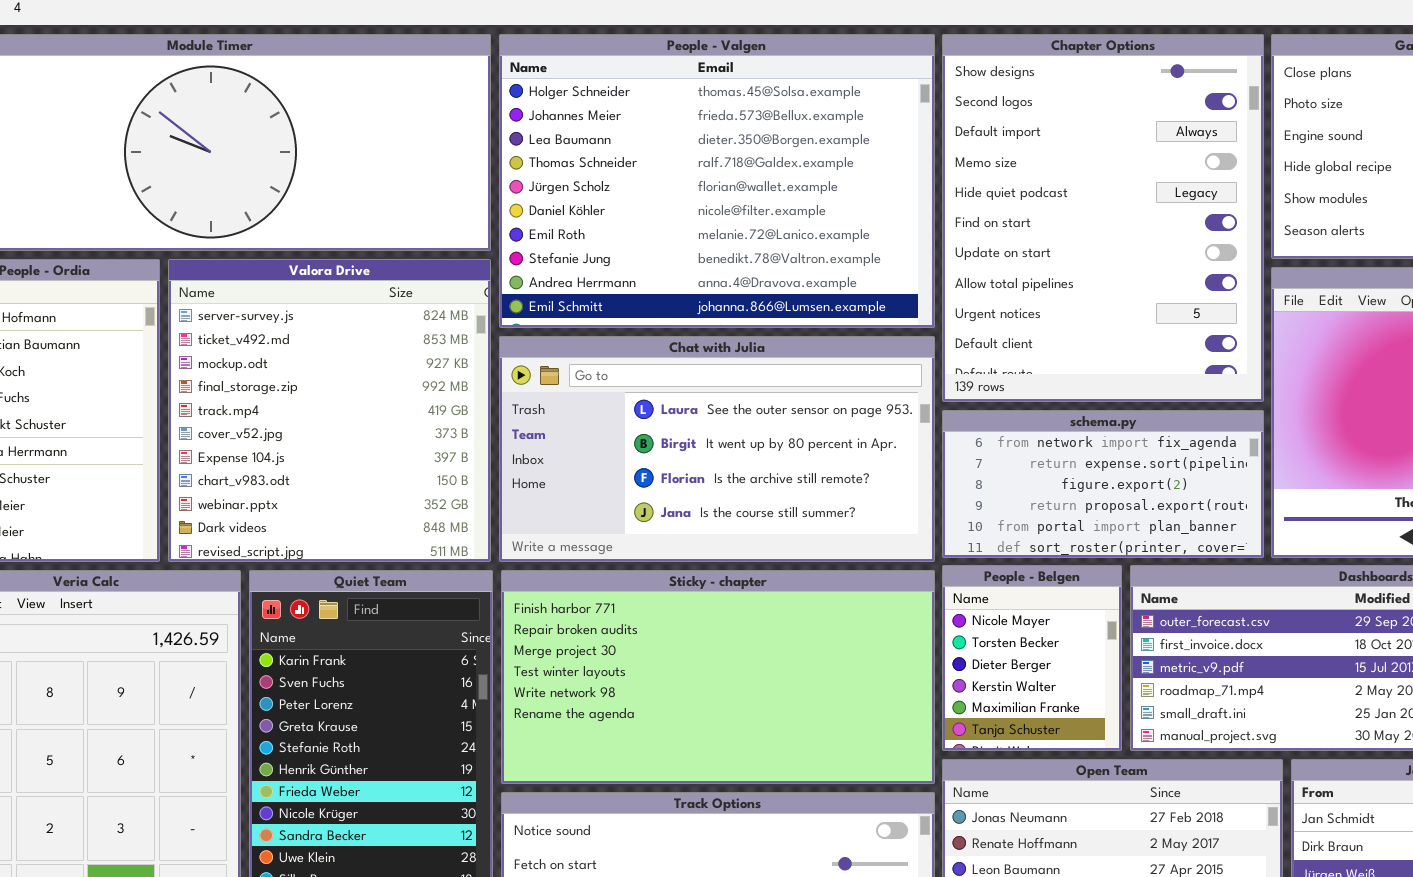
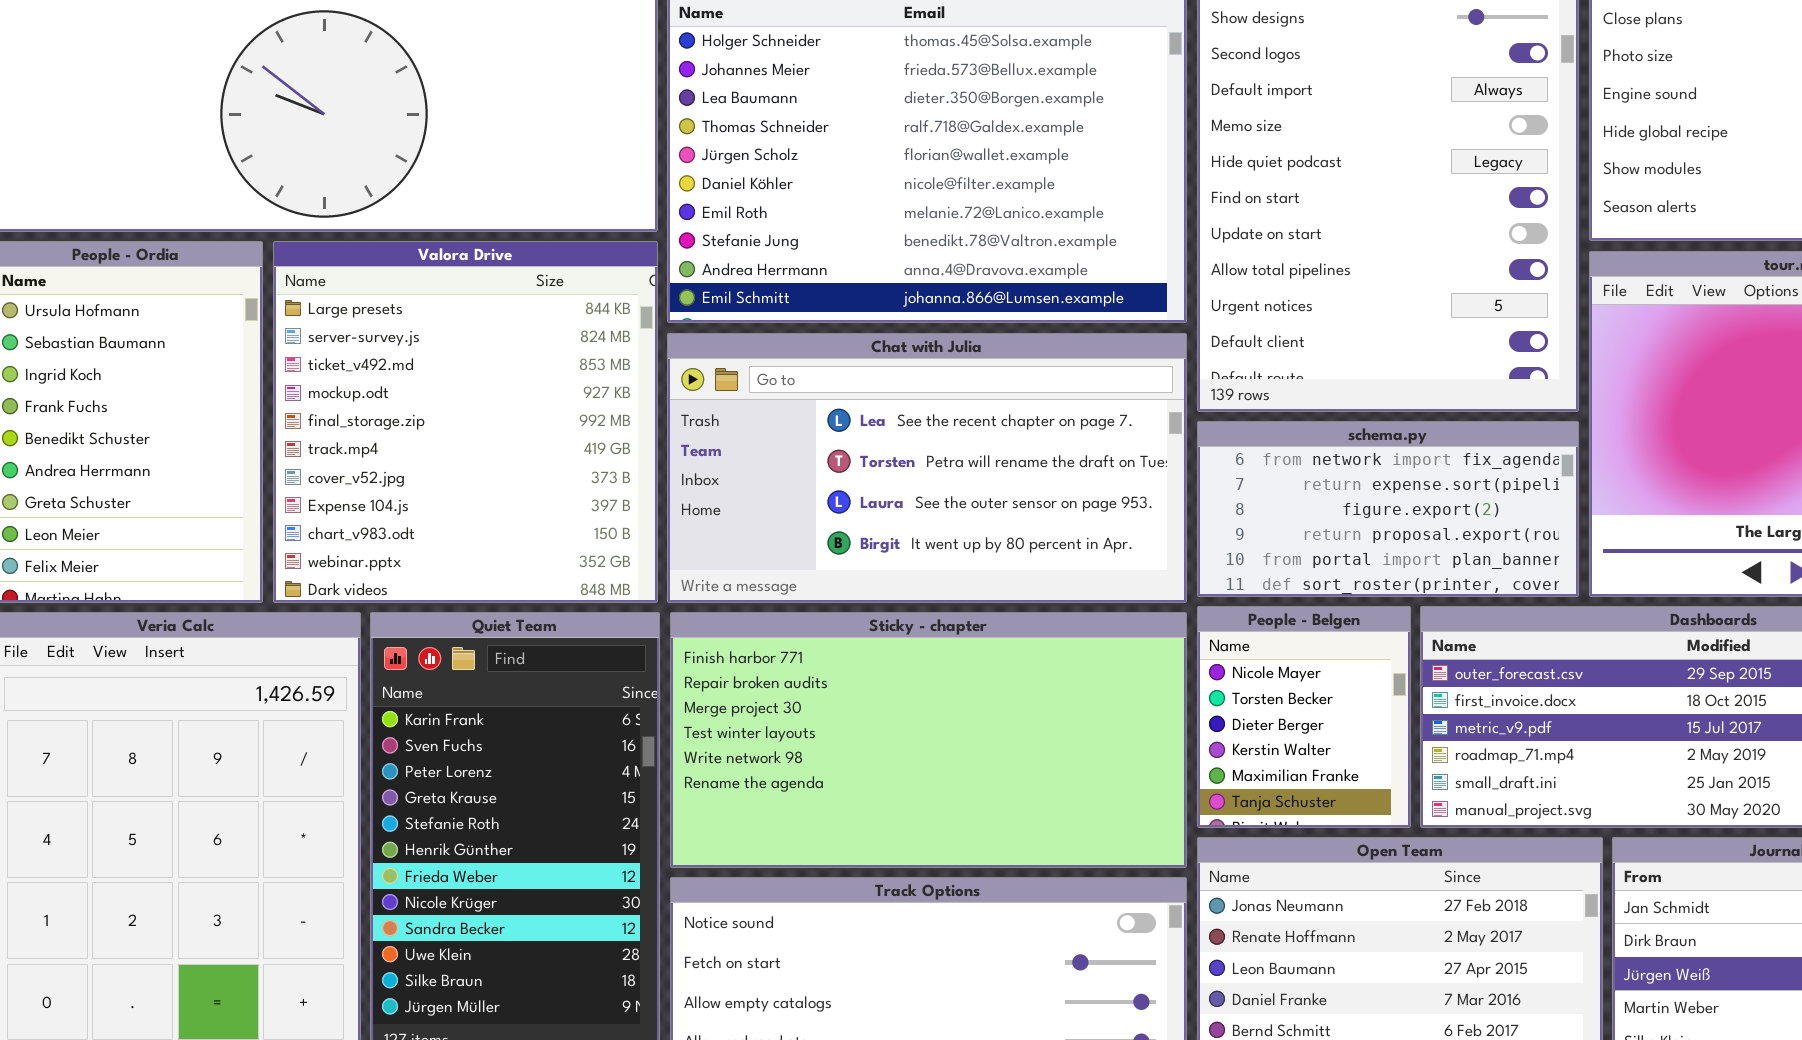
Valora Drive: [168,259,491,562] -> [273,241,658,603], scrolled up 1 row
Chat with Julia: [499,336,935,562] -> [667,333,1187,603], scrolled up 2 rows

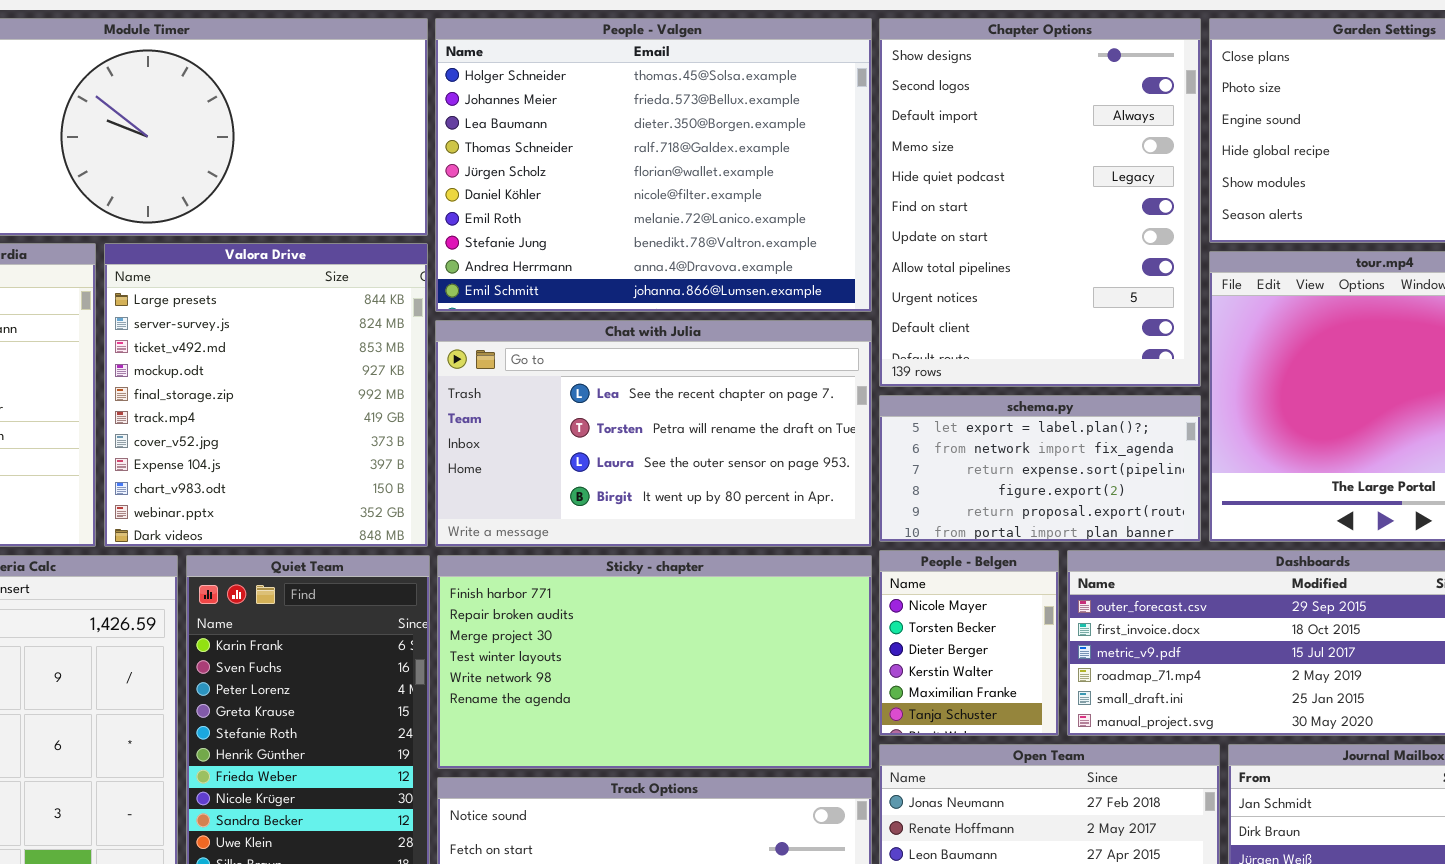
schema.py: [1197,421,1579,597] -> [879,395,1201,542], scrolled up 1 row

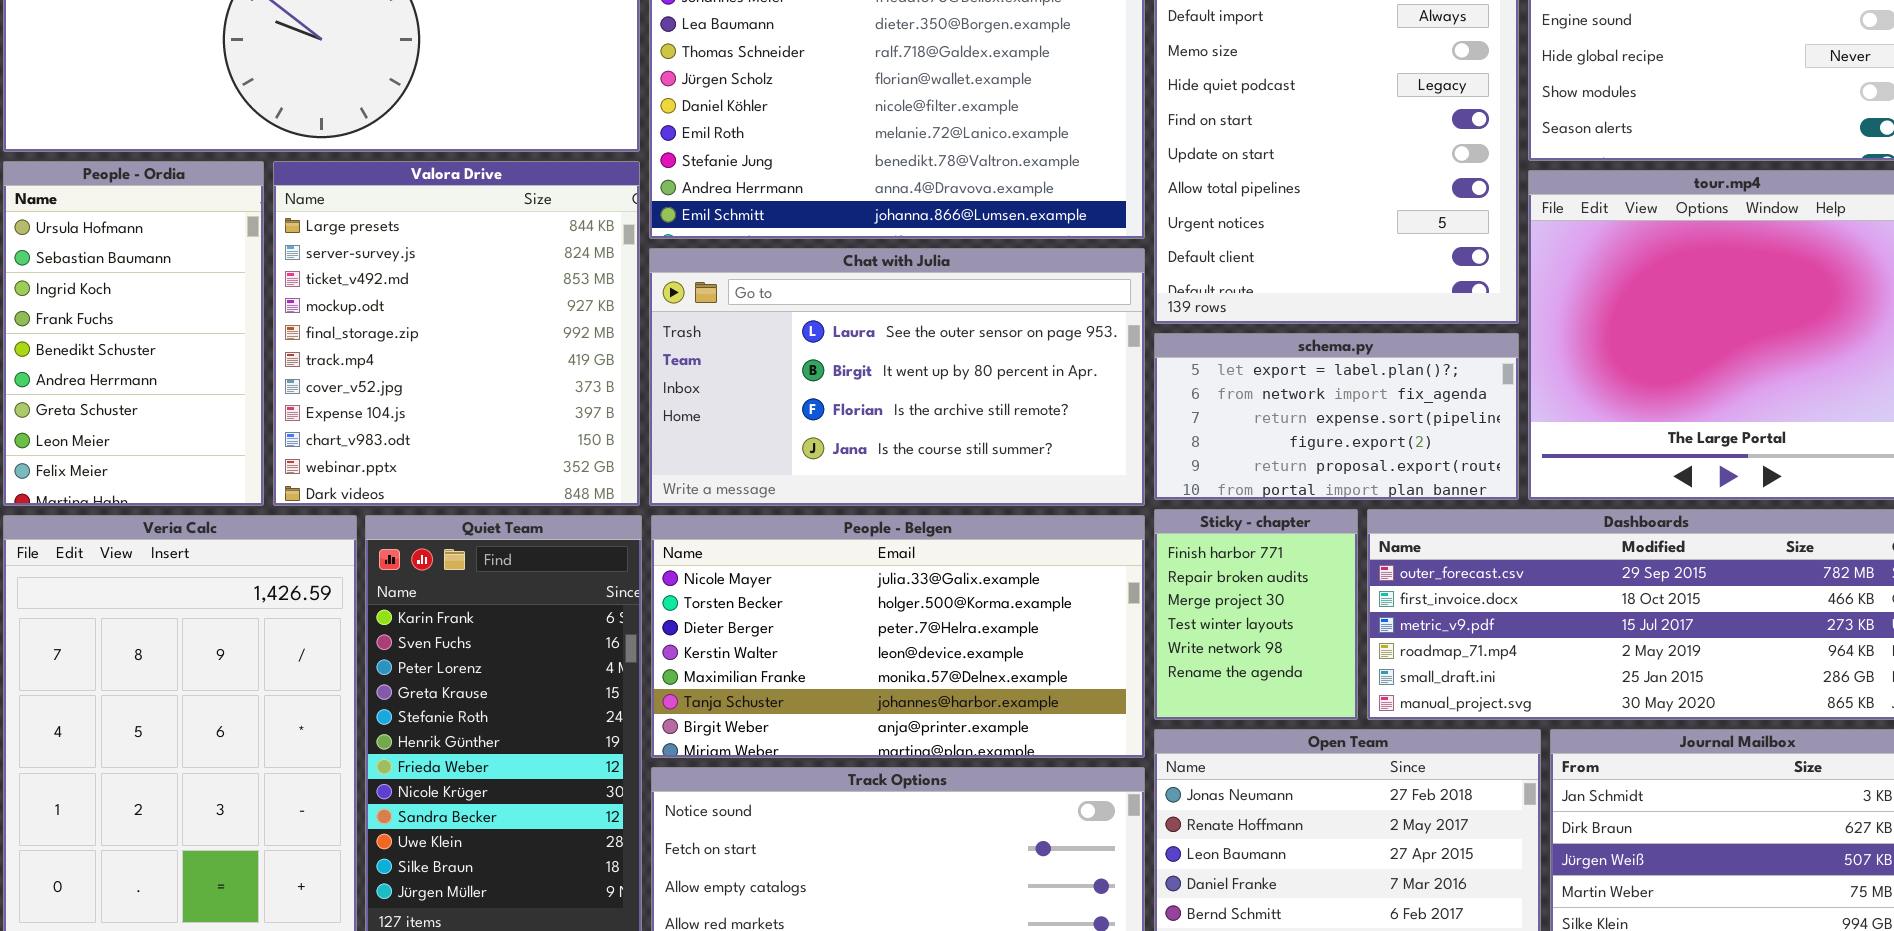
Chat with Julia: [435,320,872,547] -> [649,248,1145,506], scrolled down 2 rows
People - Belgen: [879,550,1059,736] -> [651,515,1145,758], moved, resized
Sticky - chapter: [437,555,872,769] -> [1154,509,1358,720], moved, resized

